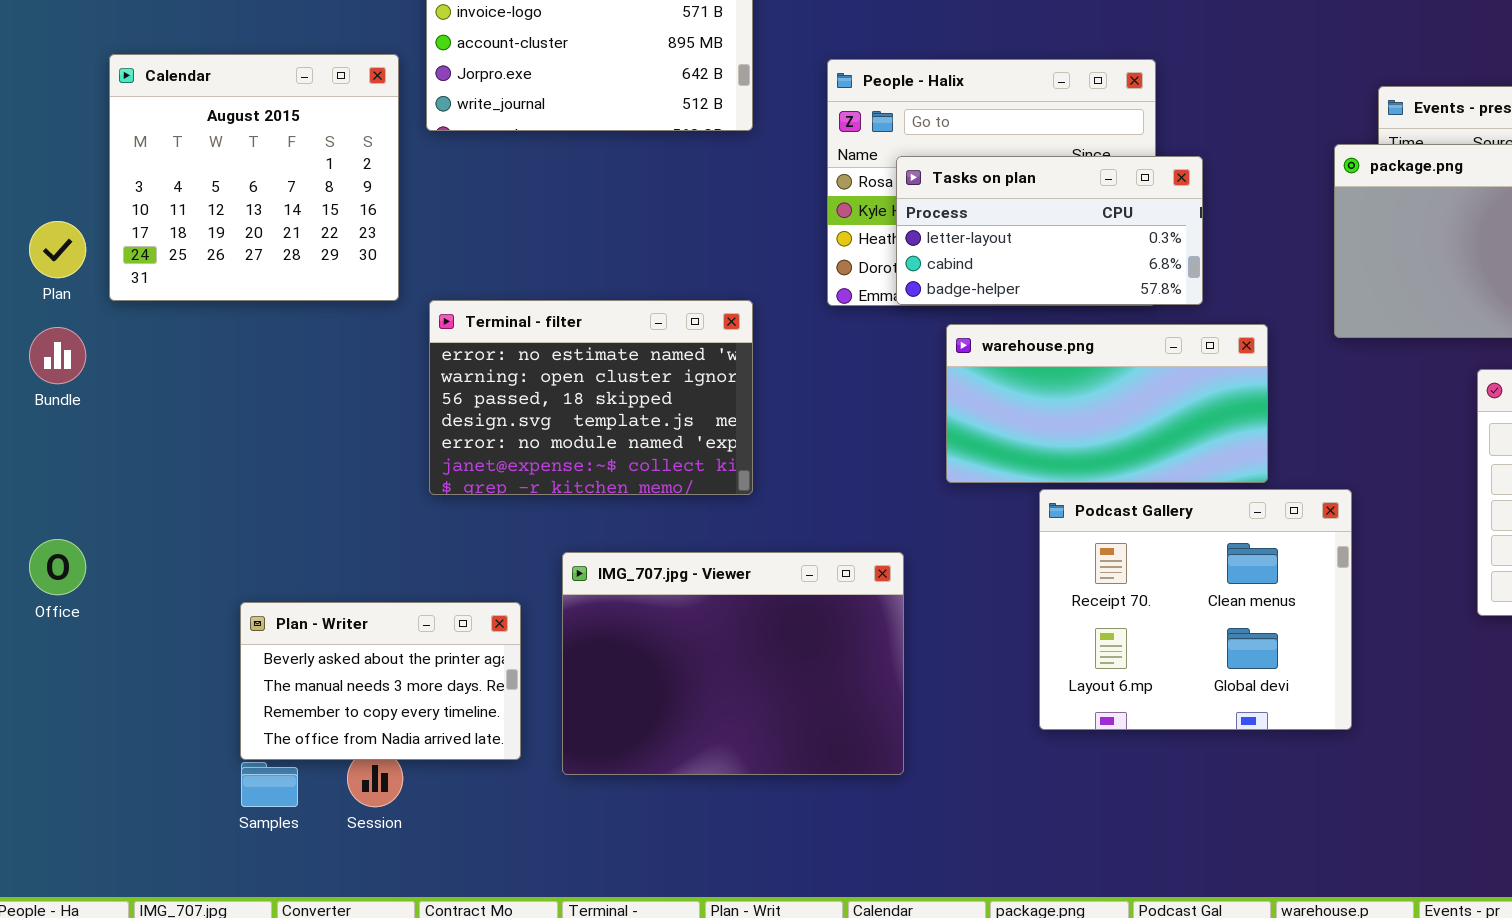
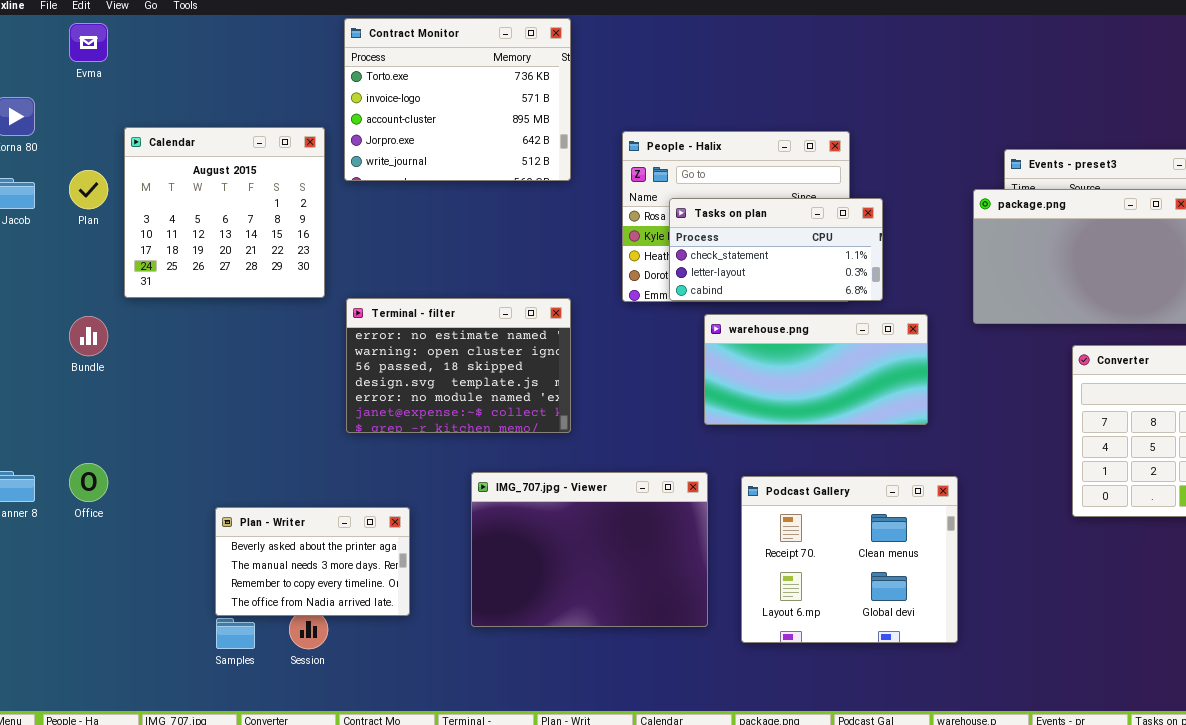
Tasks on plan: [896,156,1203,305] -> [669,198,883,301], scrolled up 1 row
Plan: [29,221,86,278] -> [69,170,108,209], moved
Podcast Gallery: [1039,489,1352,730] -> [741,476,958,643], moved
IMG_707.jpg - Viewer: [562,552,904,775] -> [471,472,708,627], moved

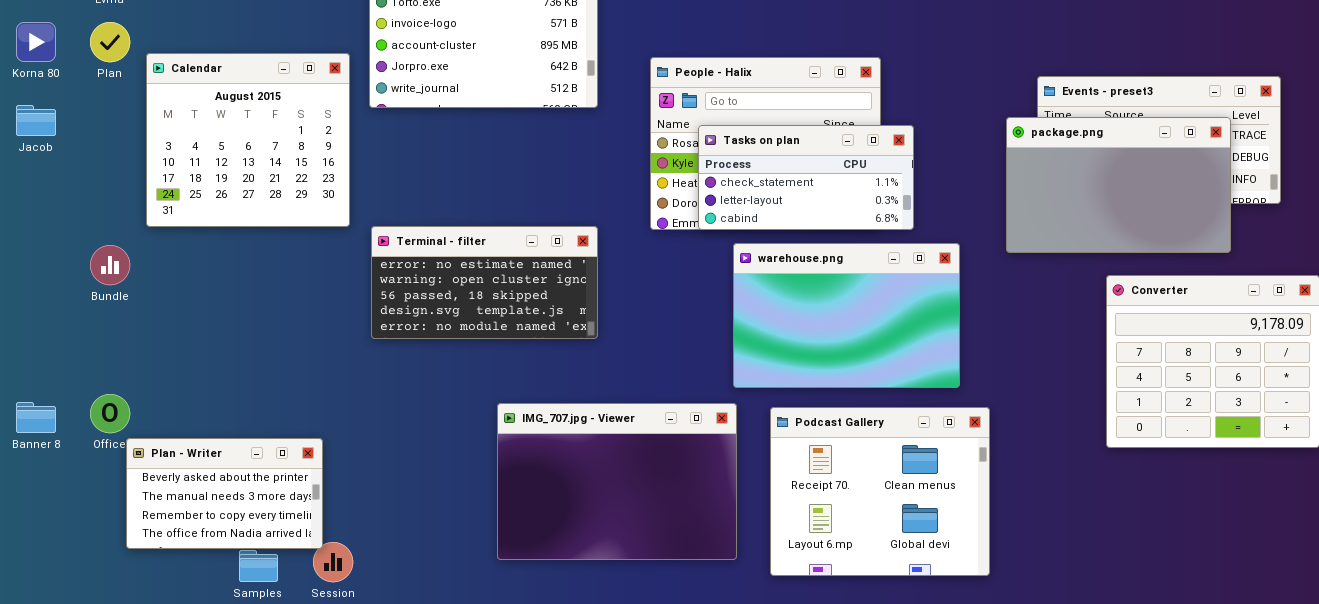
Plan: [69,170,108,209] -> [90,22,130,62], moved
Terminal - filter: [346,298,571,433] -> [371,226,598,339], resized
warehouse.png: [704,314,928,425] -> [733,243,960,388], resized
Plan - Writer: [215,507,410,616] -> [126,438,323,549], moved

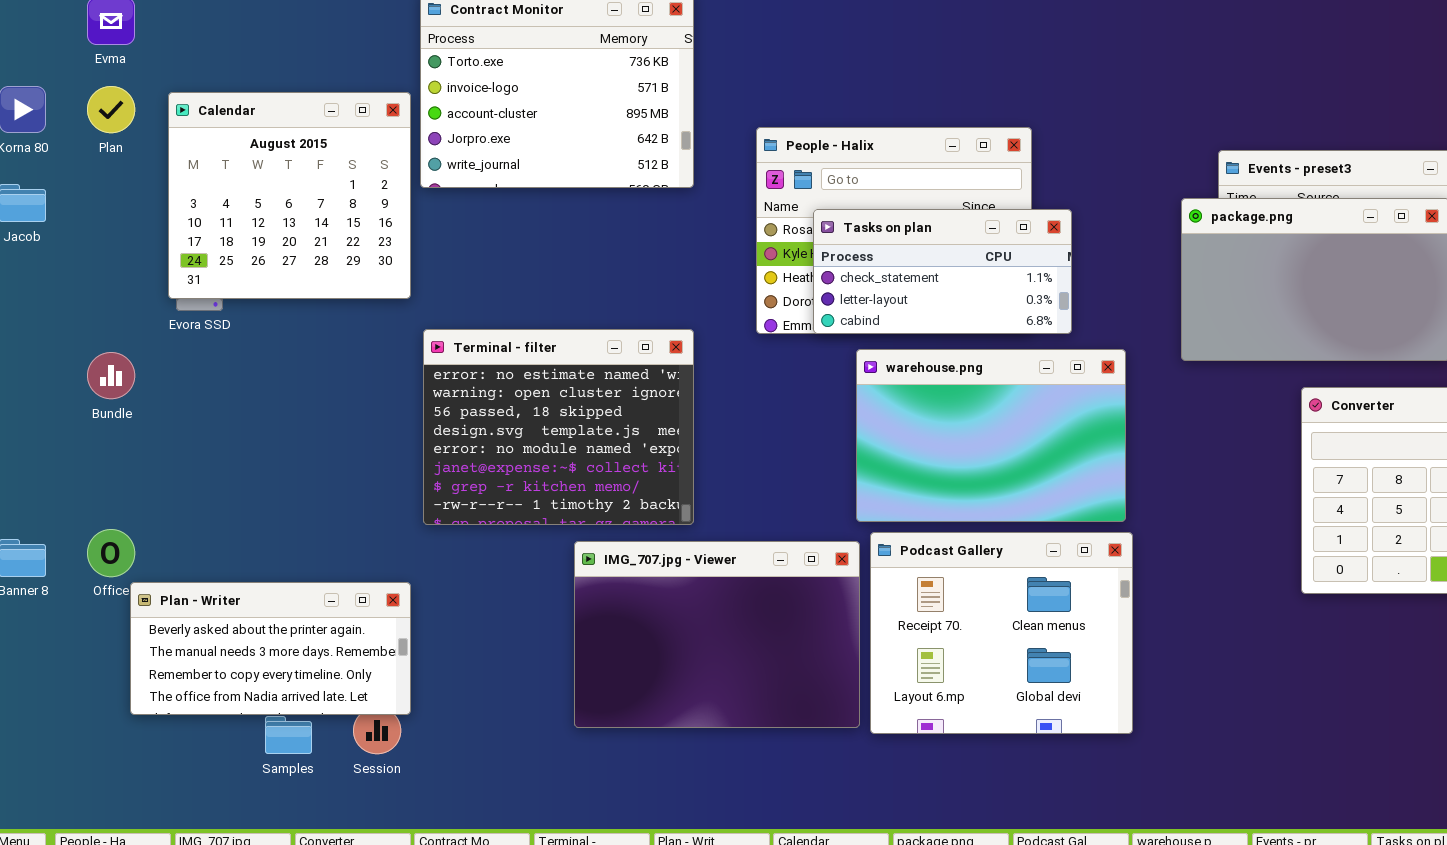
Calendar: [146,53,350,227] -> [168,92,411,299], moved
Terminal - filter: [371,226,598,339] -> [423,329,694,525], resized
Podcast Gallery: [770,407,990,576] -> [870,532,1133,734], moved
Plan - Writer: [126,438,323,549] -> [130,582,411,715], resized

